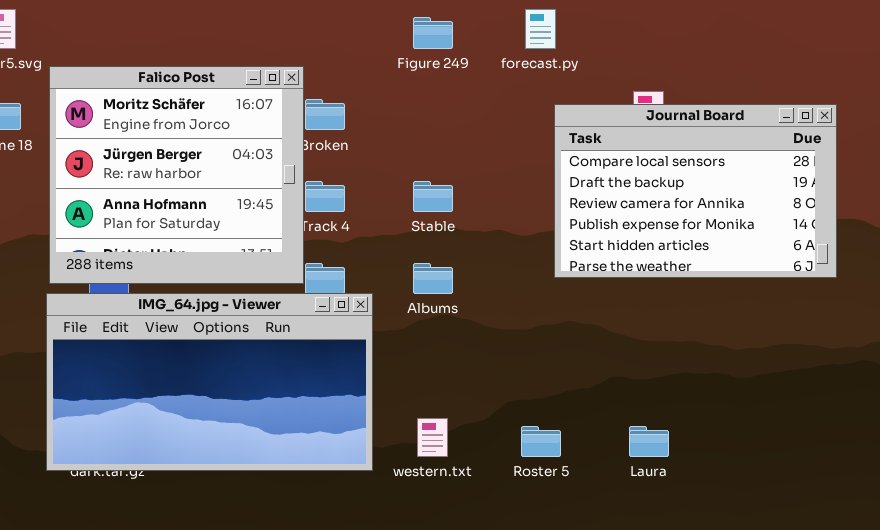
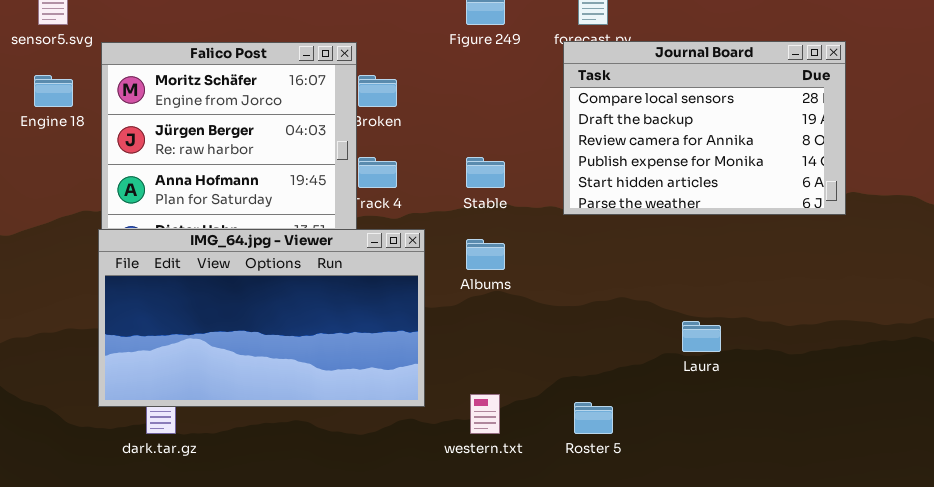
Journal Board: [554,104,837,278] -> [563,41,846,215], moved
IMG_64.jpg - Viewer: [46,293,373,471] -> [98,229,425,407], moved
Laura: [629,426,669,457] -> [682,321,721,352], moved

